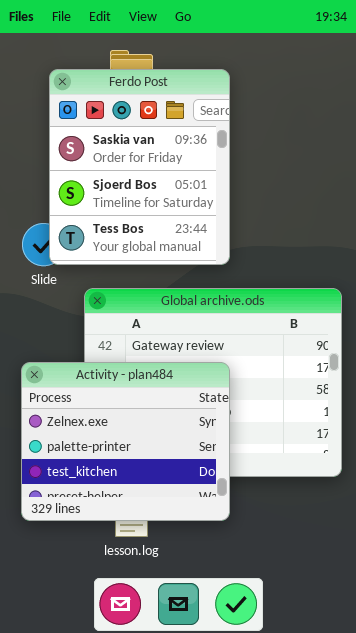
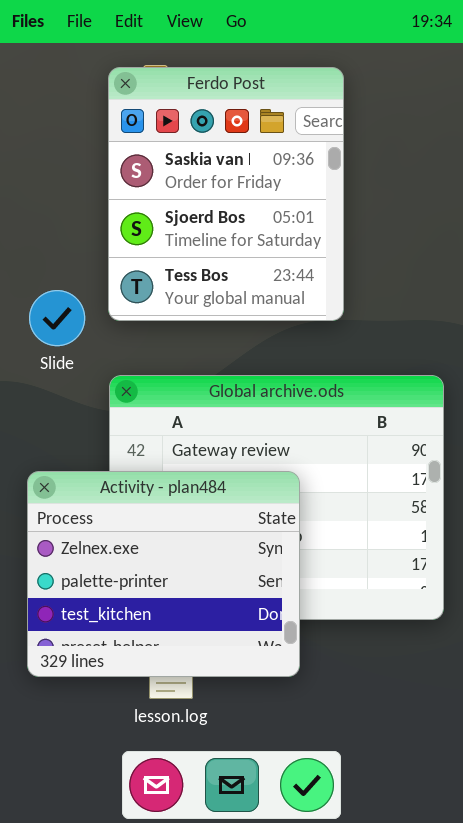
Ferdo Post: [49,69,230,265] -> [108,67,344,321], moved

